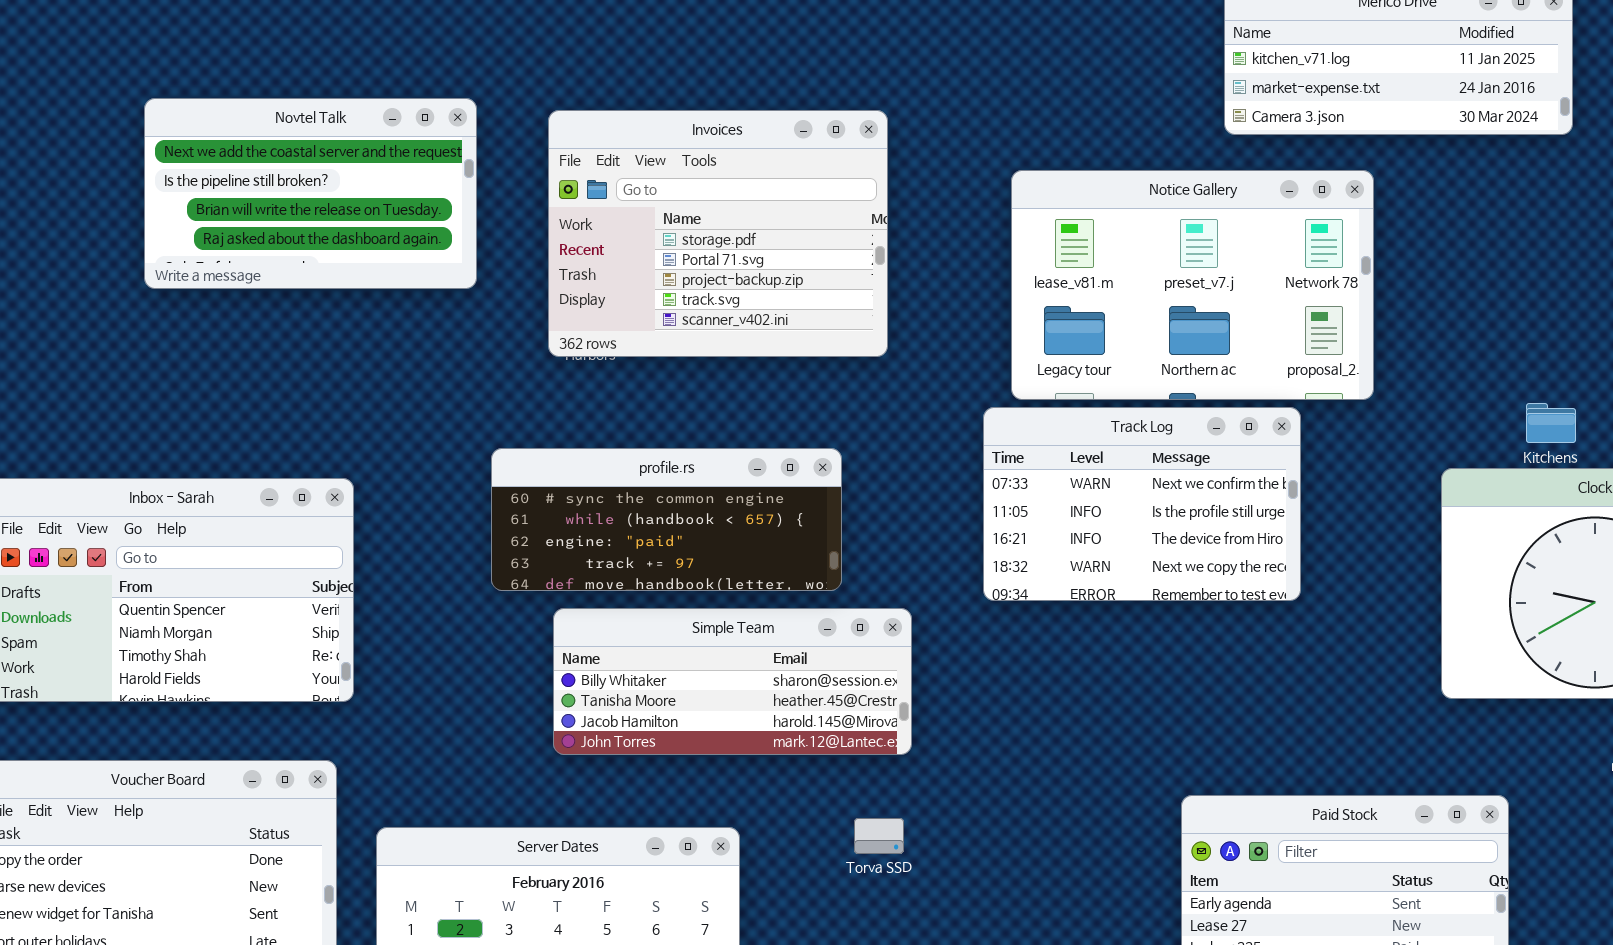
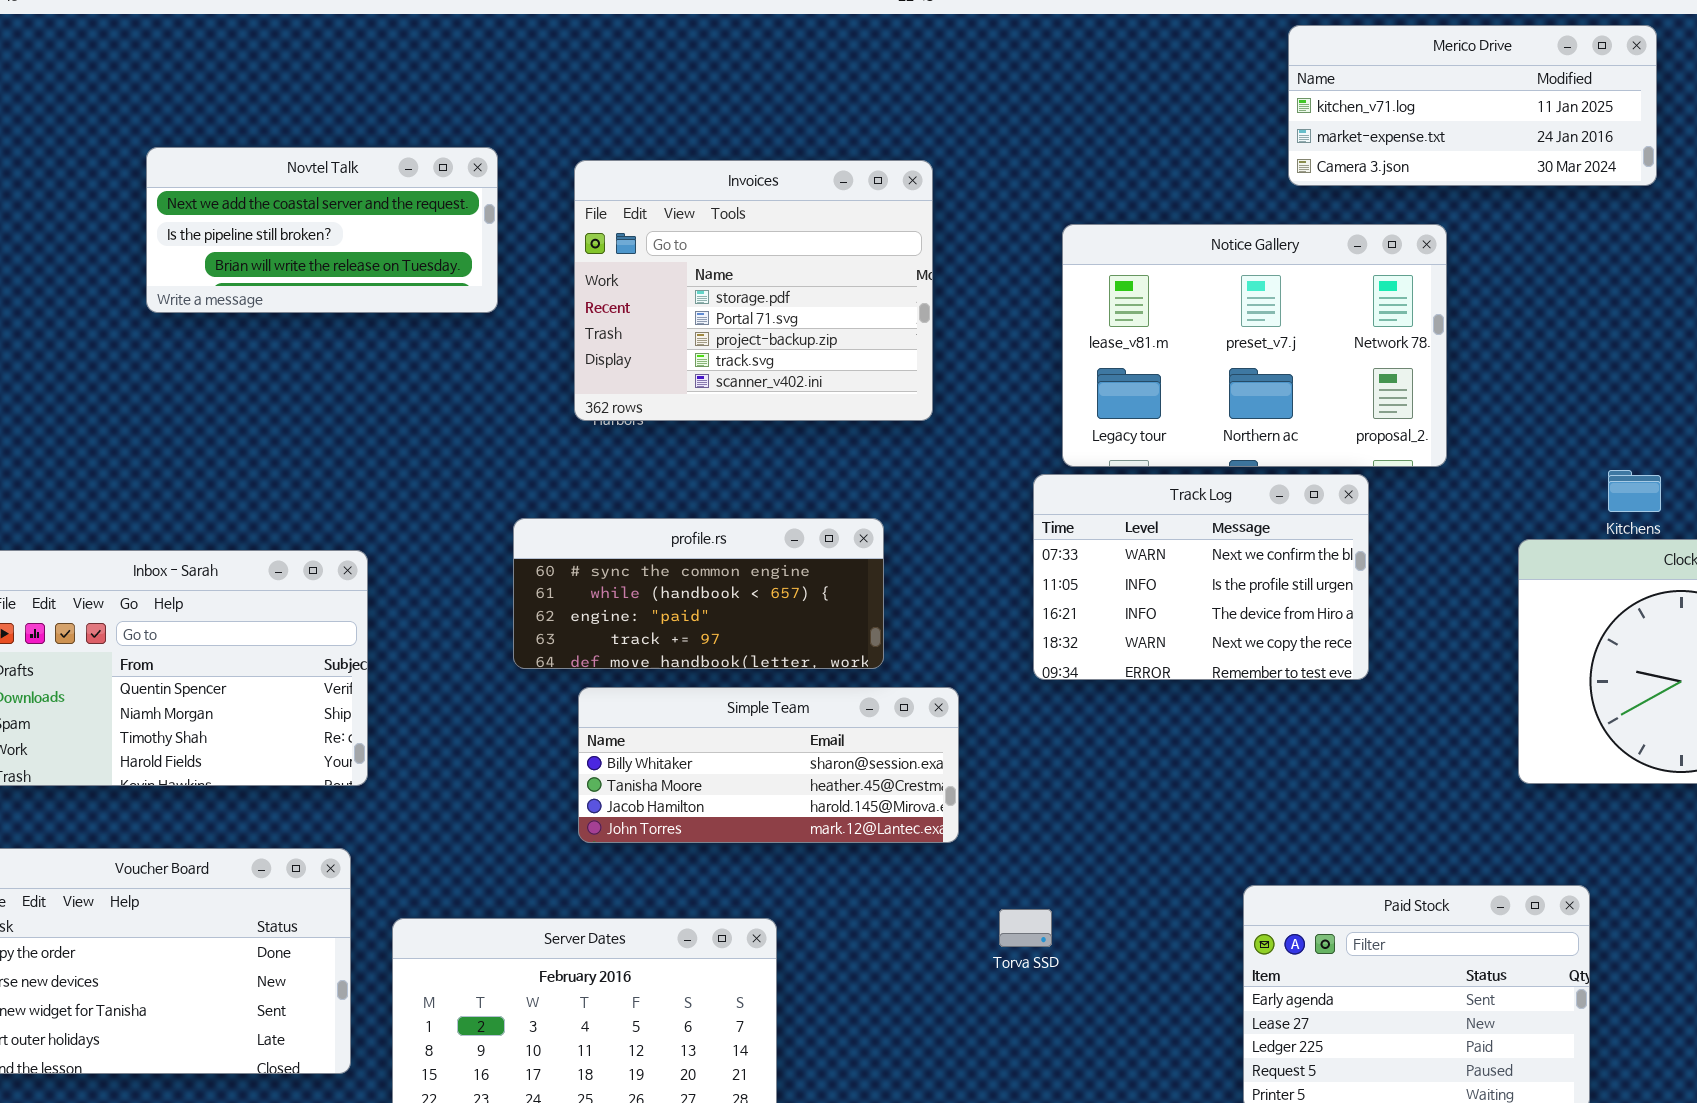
Novtel Talk: [144,98,477,289] -> [146,147,498,313], resized
Torva SSD: [854,818,904,854] -> [999,909,1052,947], moved

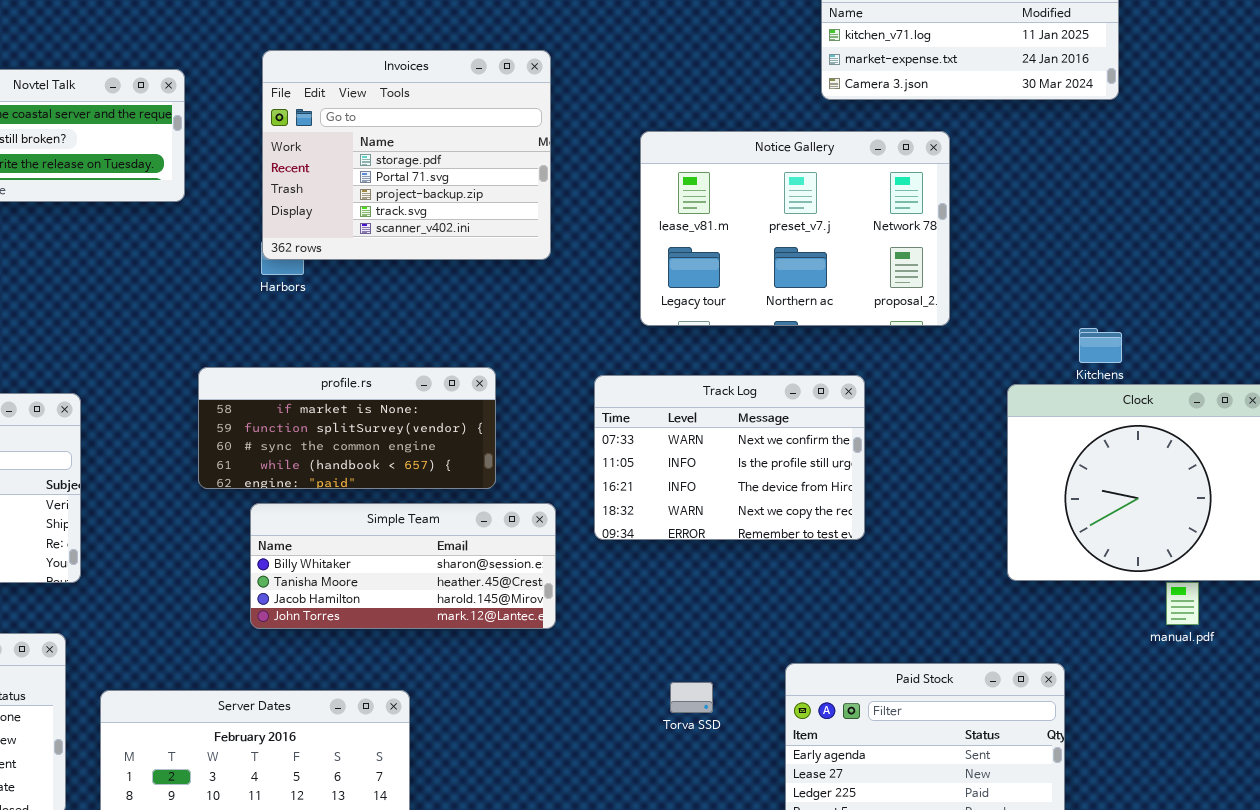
Invoices: [574,160,933,421] -> [262,50,551,260], moved
Track Log: [1033,474,1369,680] -> [594,375,865,540], moved
profile.rs: [513,518,884,669] -> [198,367,496,489], scrolled up 2 rows
Torva SSD: [999,909,1052,947] -> [670,682,713,713], moved

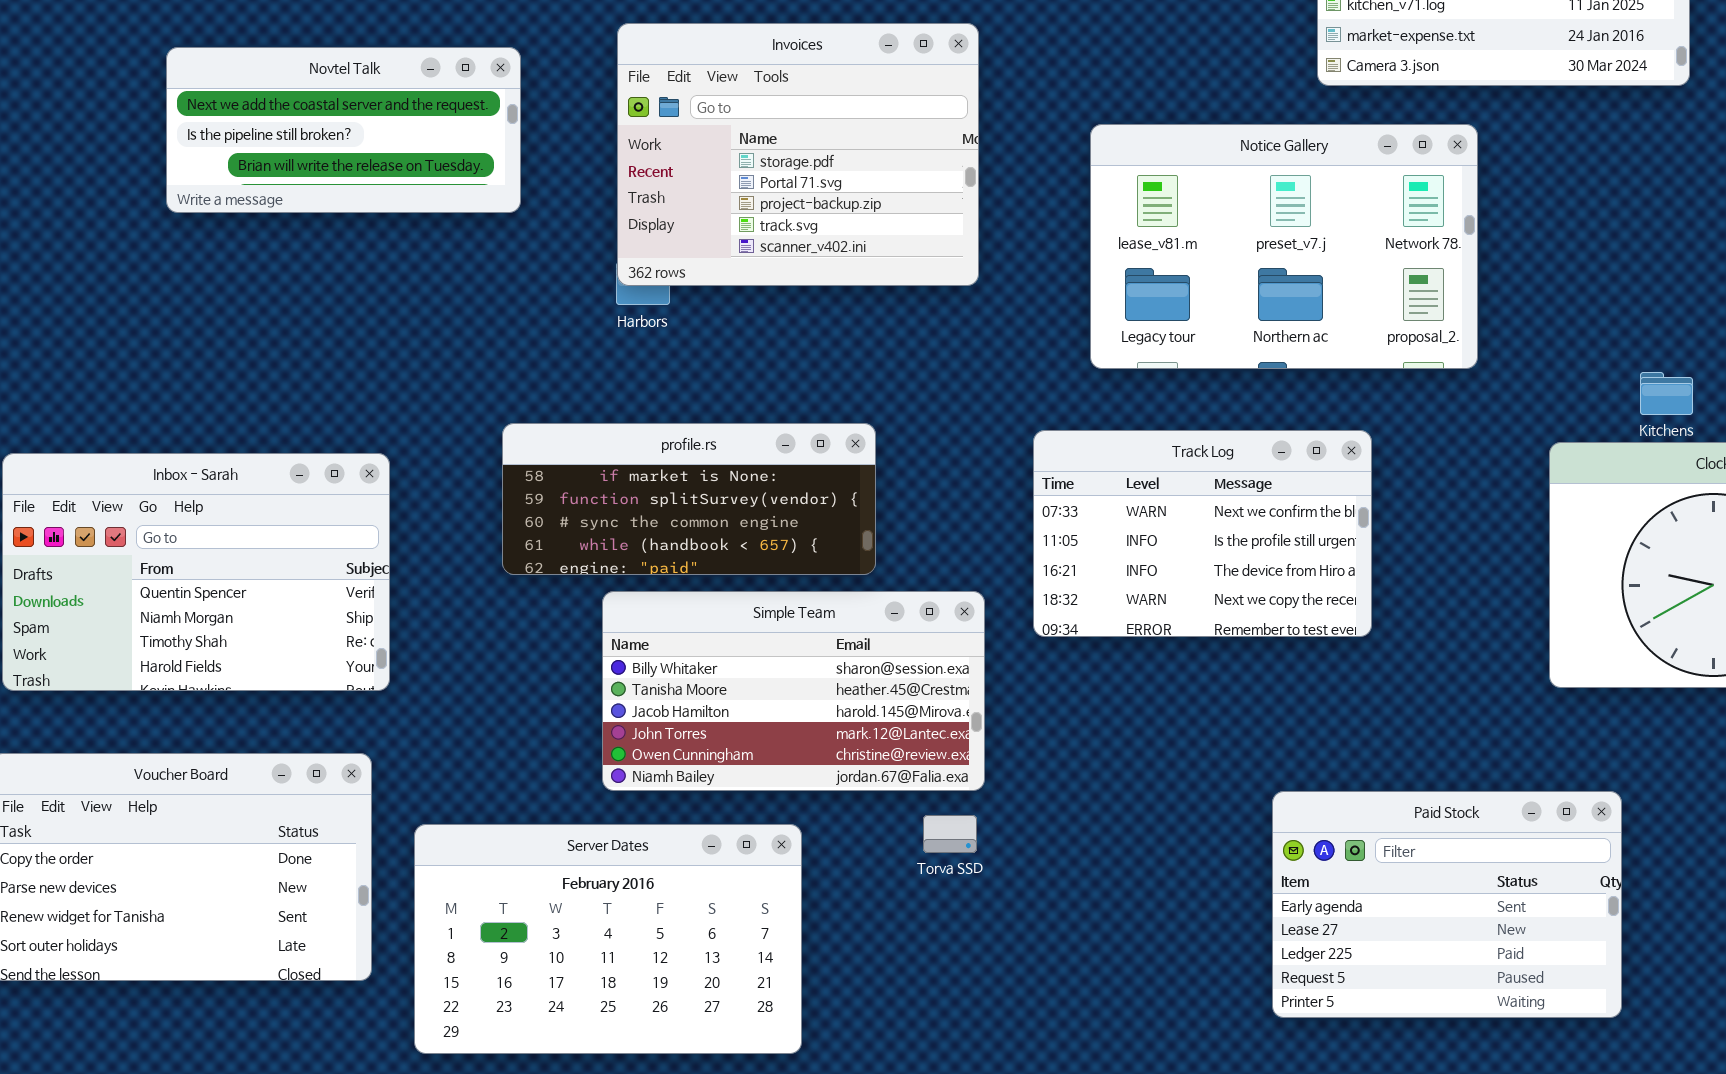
profile.rs: [198,367,496,489] -> [502,423,876,575], moved
Simple Team: [250,503,556,629] -> [602,591,985,791], resized
Torva SSD: [670,682,713,713] -> [923,815,977,853], moved

